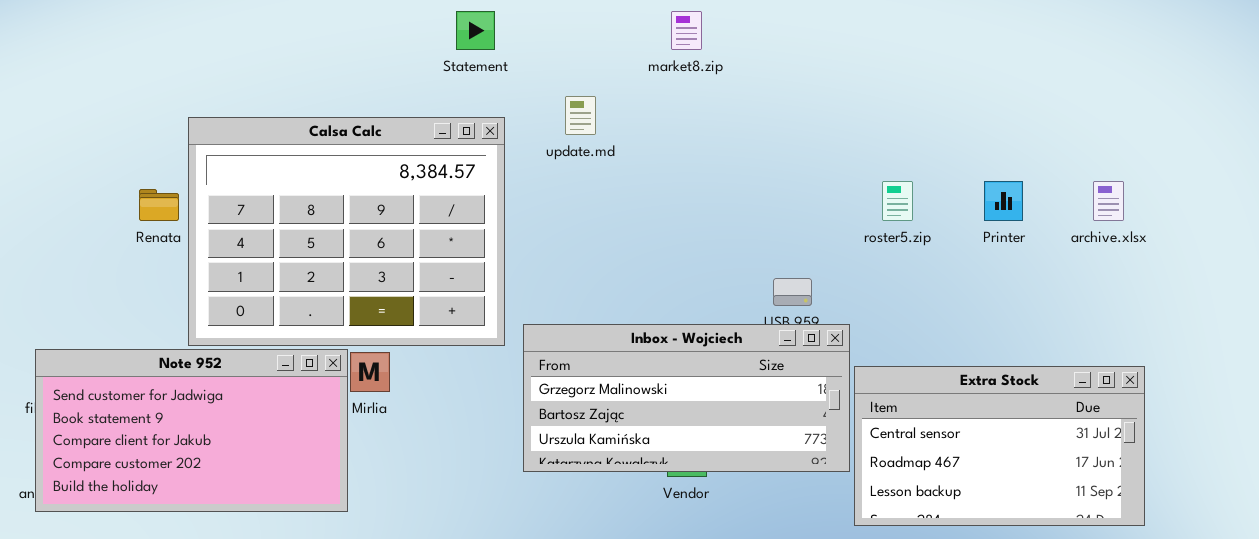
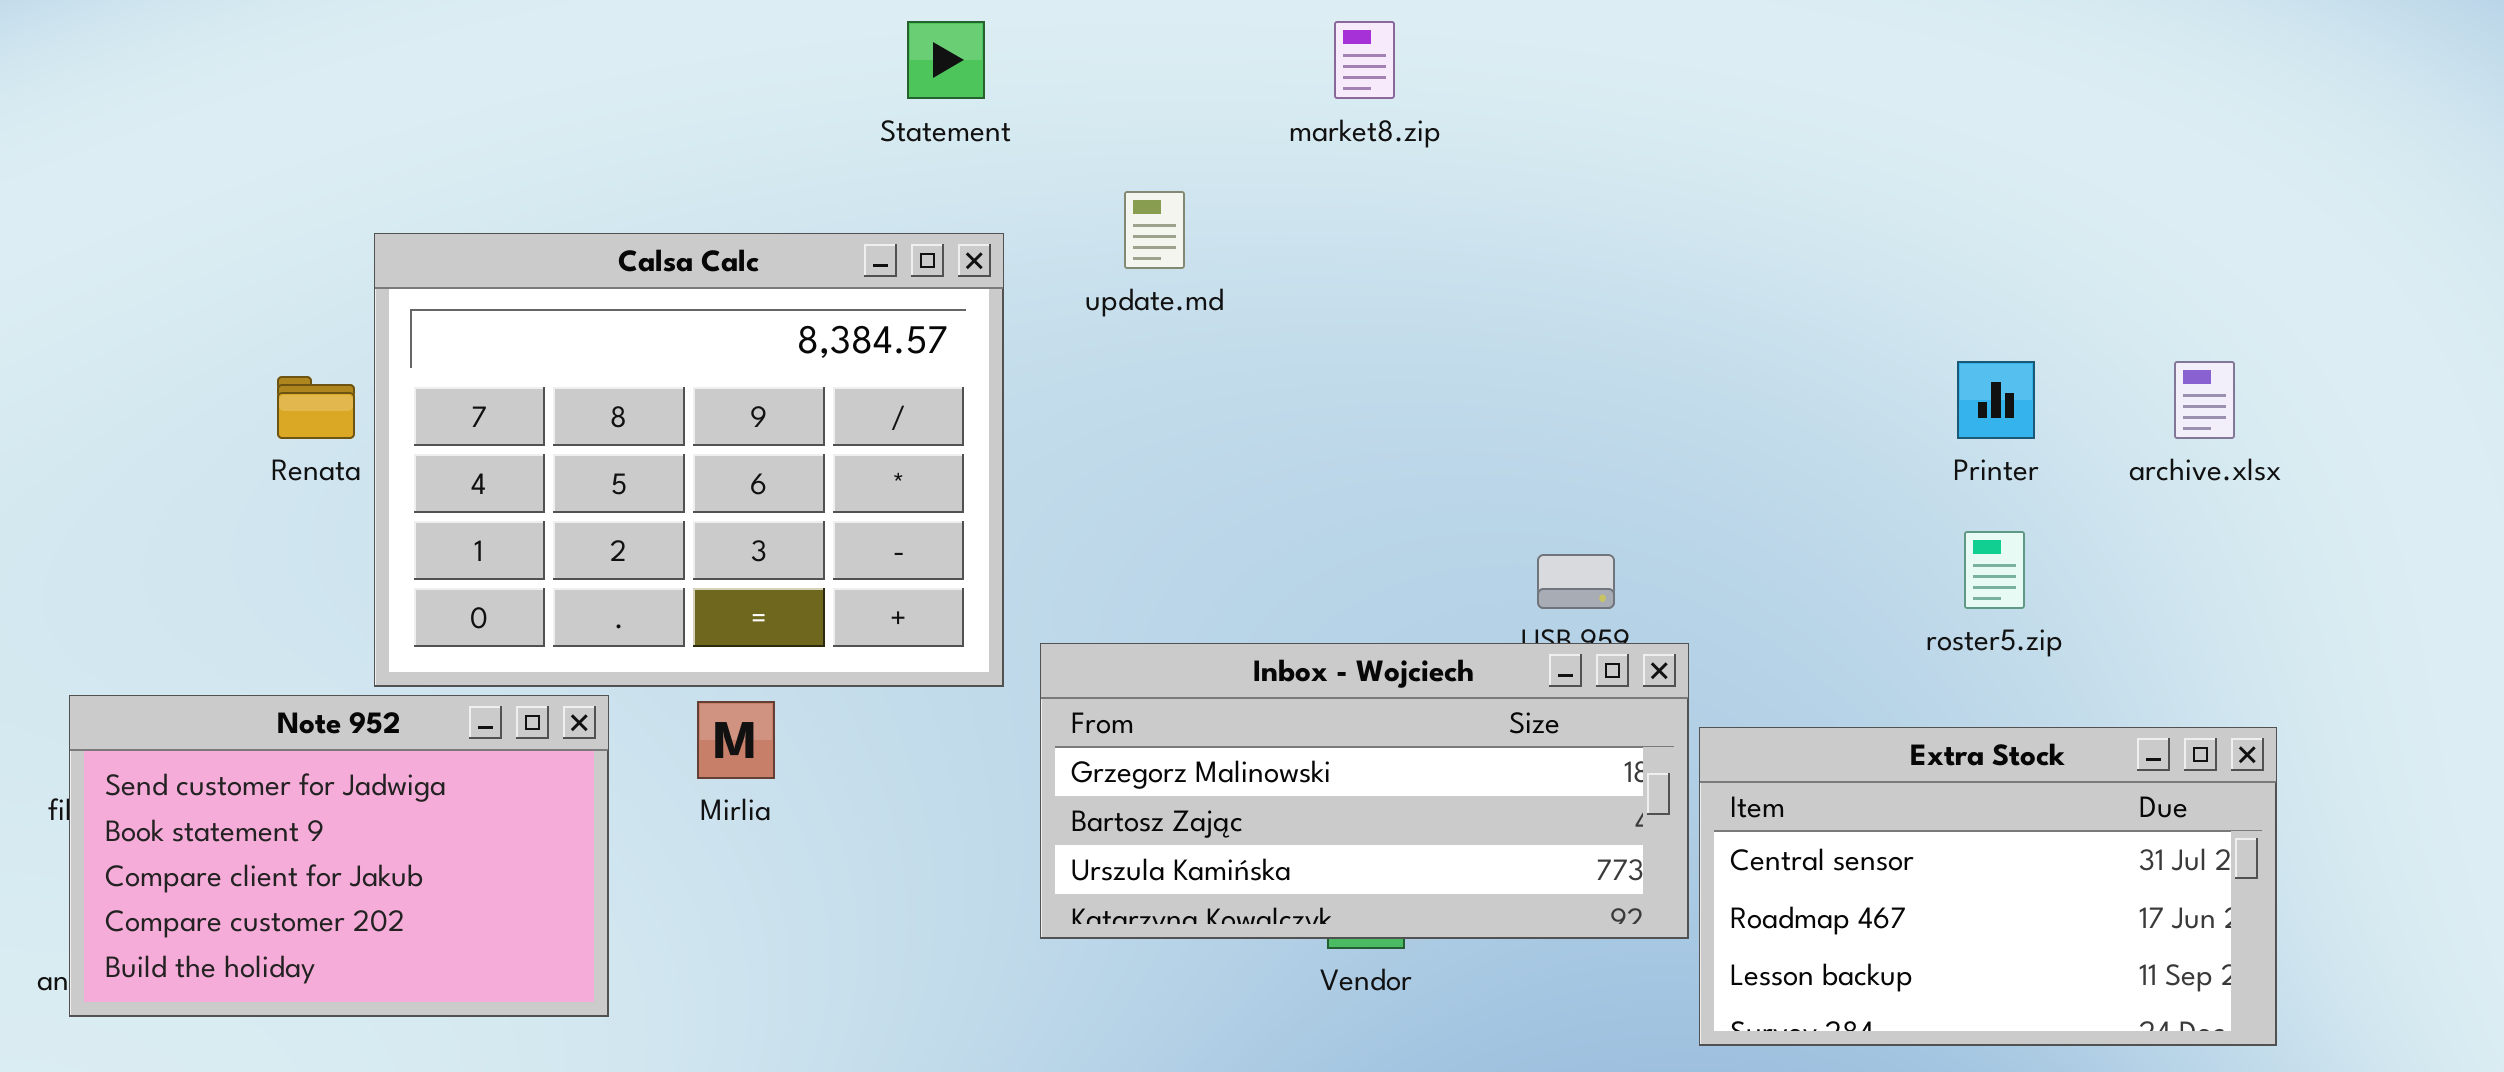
roster5.zip: [882,181,913,221] -> [1964,531,2025,609], moved
Note 952: [35,349,348,512] -> [69,695,609,1017], resized

